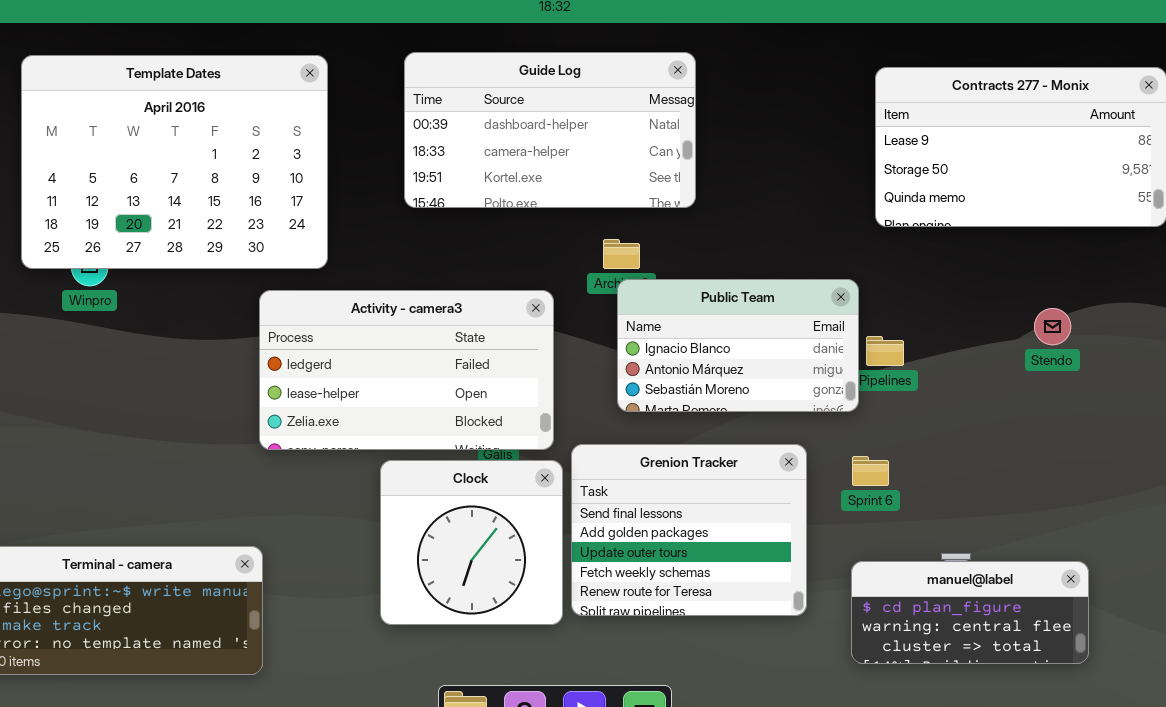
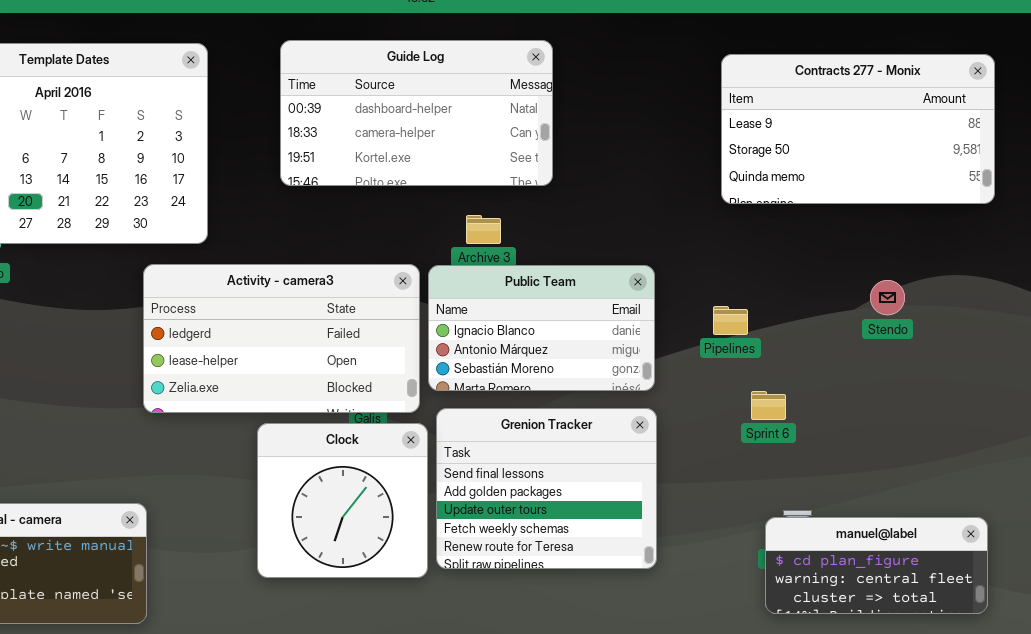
Public Team: [617,279,859,412] -> [428,265,655,391], moved
Sprint 6: [852,456,889,486] -> [751,391,786,420], moved
manuel@label: [851,561,1089,664] -> [765,517,988,614], moved

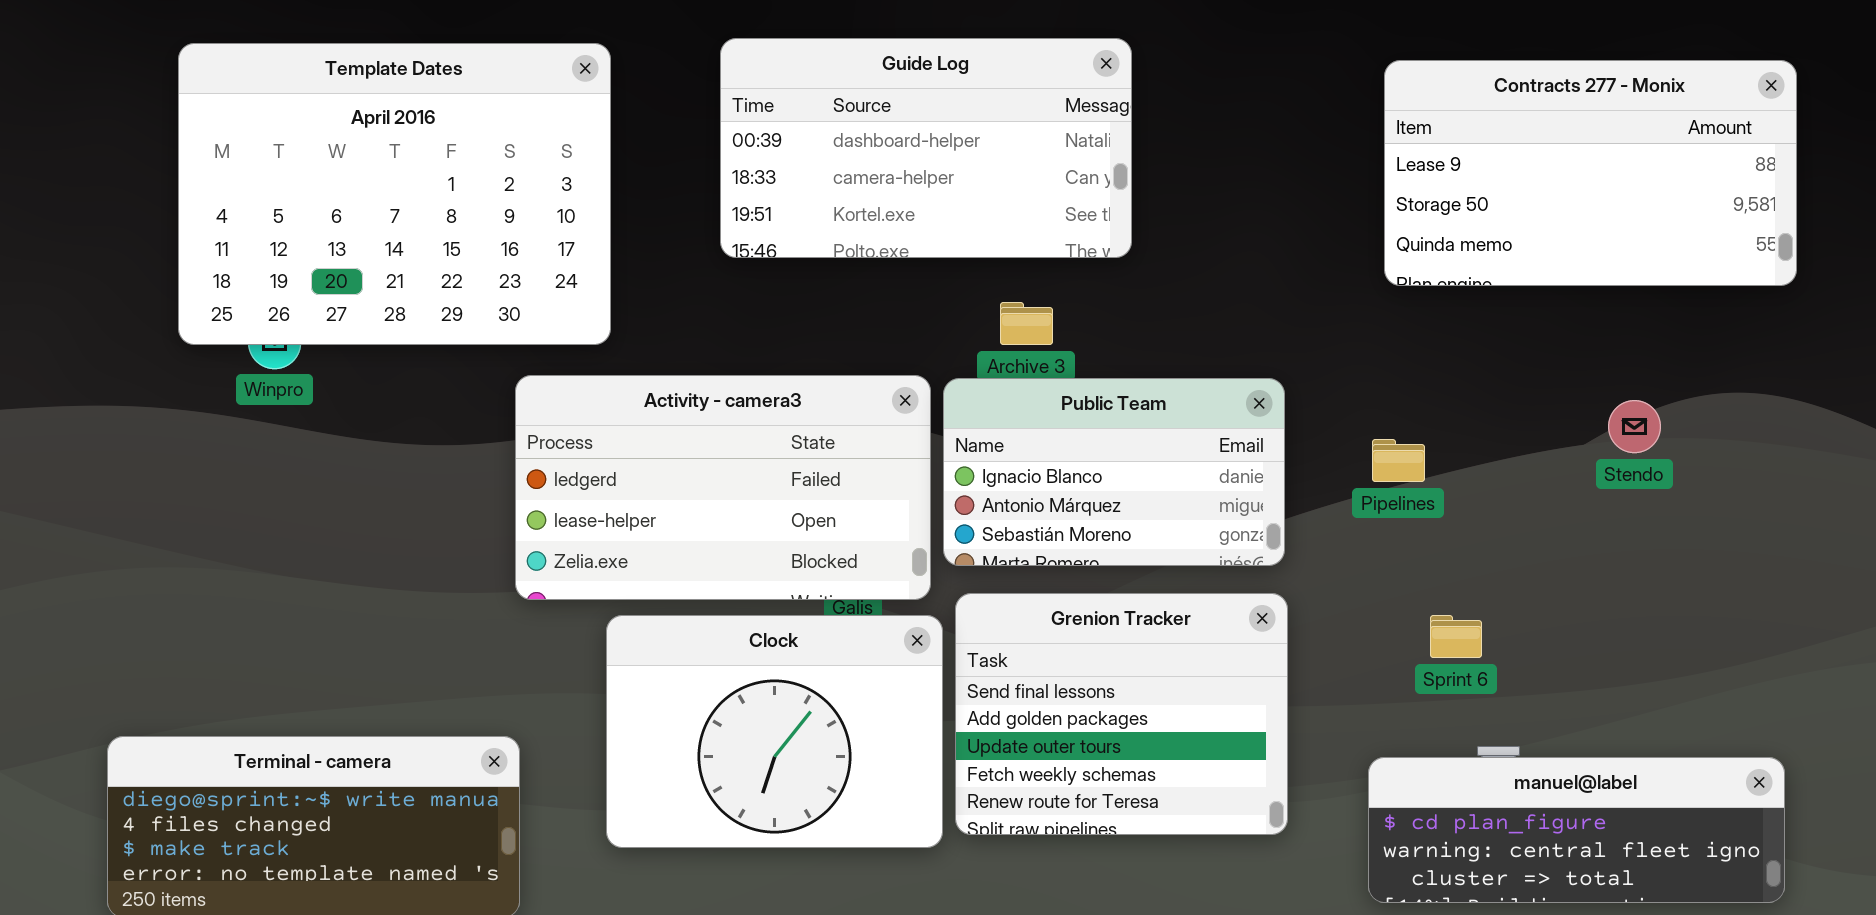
Sprint 6: [751,391,786,420] -> [1430,615,1482,658], moved
Clock: [257,423,428,578] -> [606,615,943,848], resized
manuel@label: [765,517,988,614] -> [1368,757,1785,903], resized

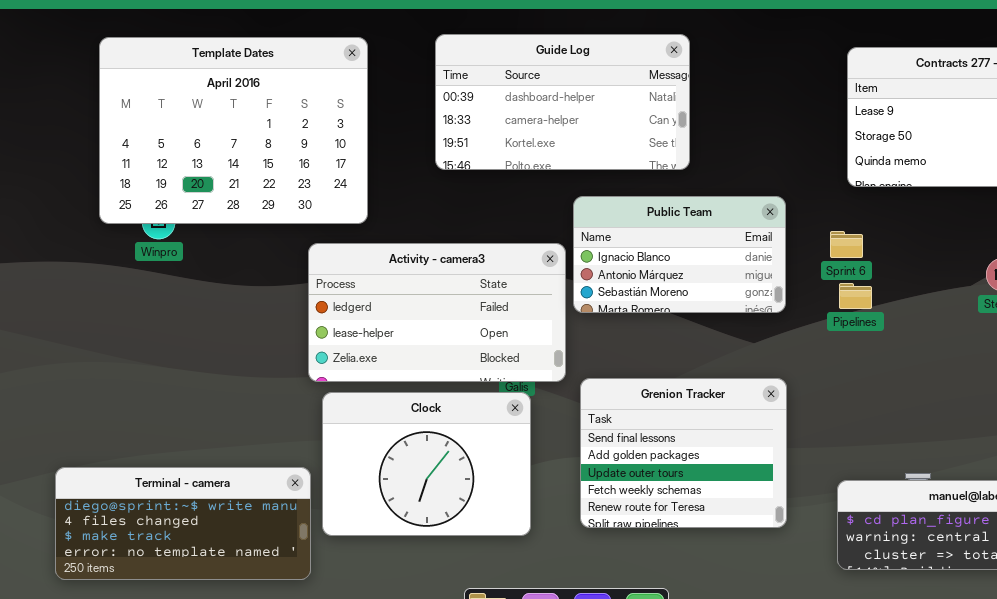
Public Team: [943,378,1285,566] -> [573,196,786,313], moved
Clock: [606,615,943,848] -> [322,392,531,536], moved
Sprint 6: [1430,615,1482,658] -> [830,231,863,258], moved

